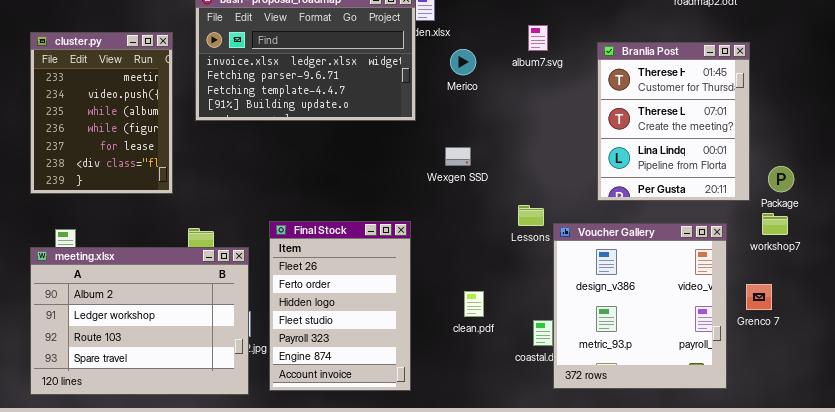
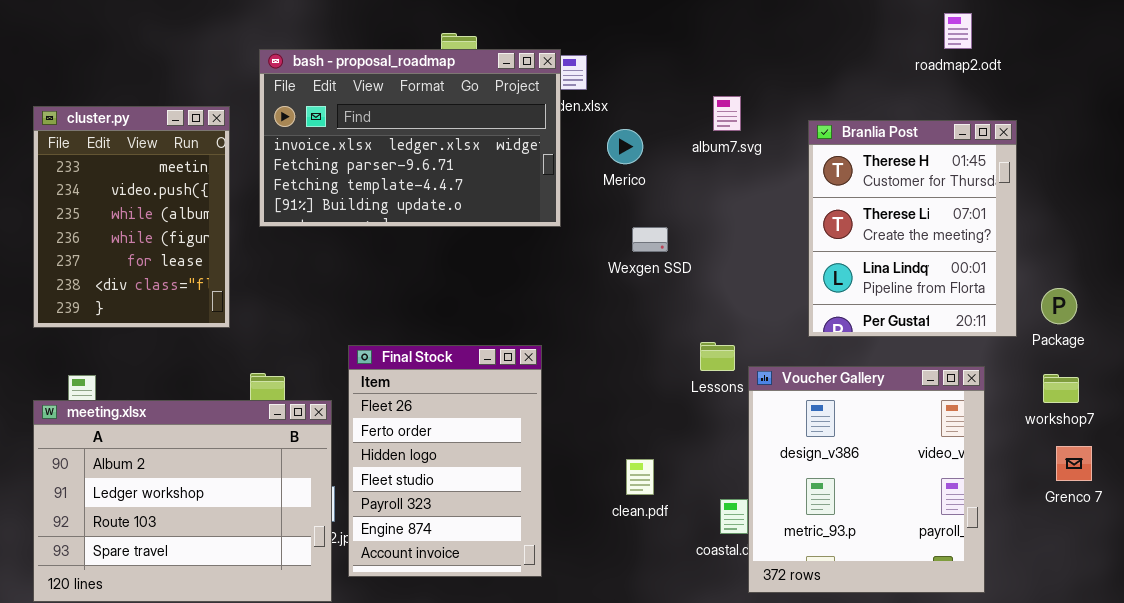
Wexgen SSD: [445,147,471,166] -> [632,227,668,252], moved
workshop7: [762,213,788,235] -> [1043,374,1079,403], moved
Final Stock: [269,221,411,391] -> [348,345,542,577], moved
Grenco 7: [746,284,772,310] -> [1056,446,1092,481], moved

